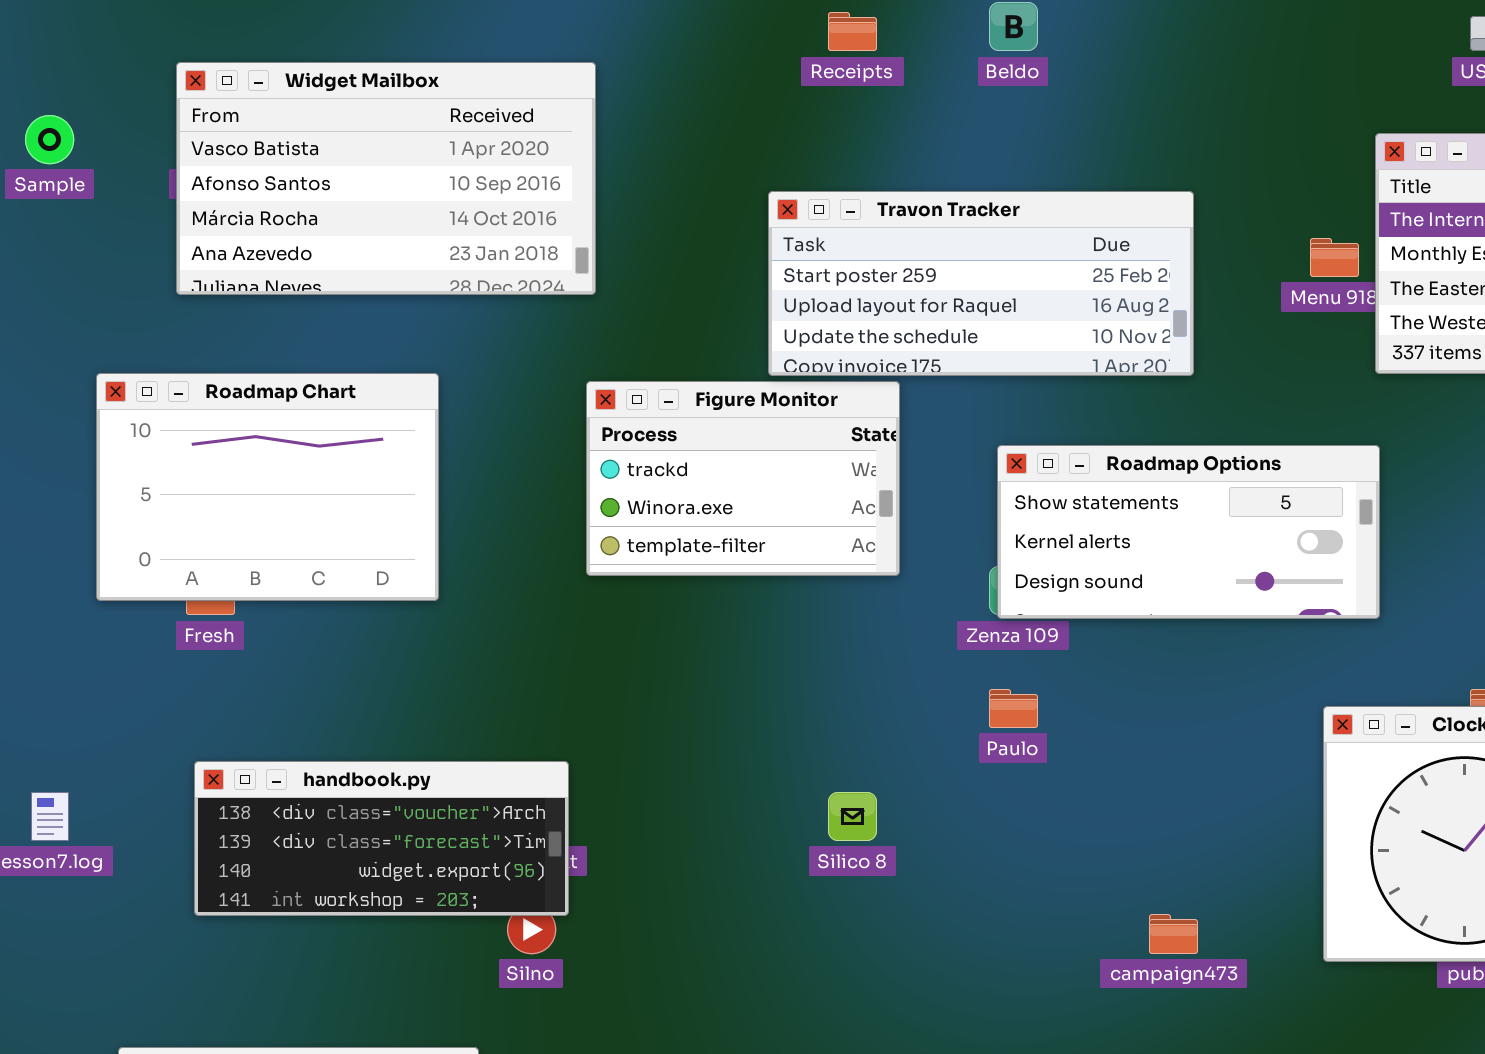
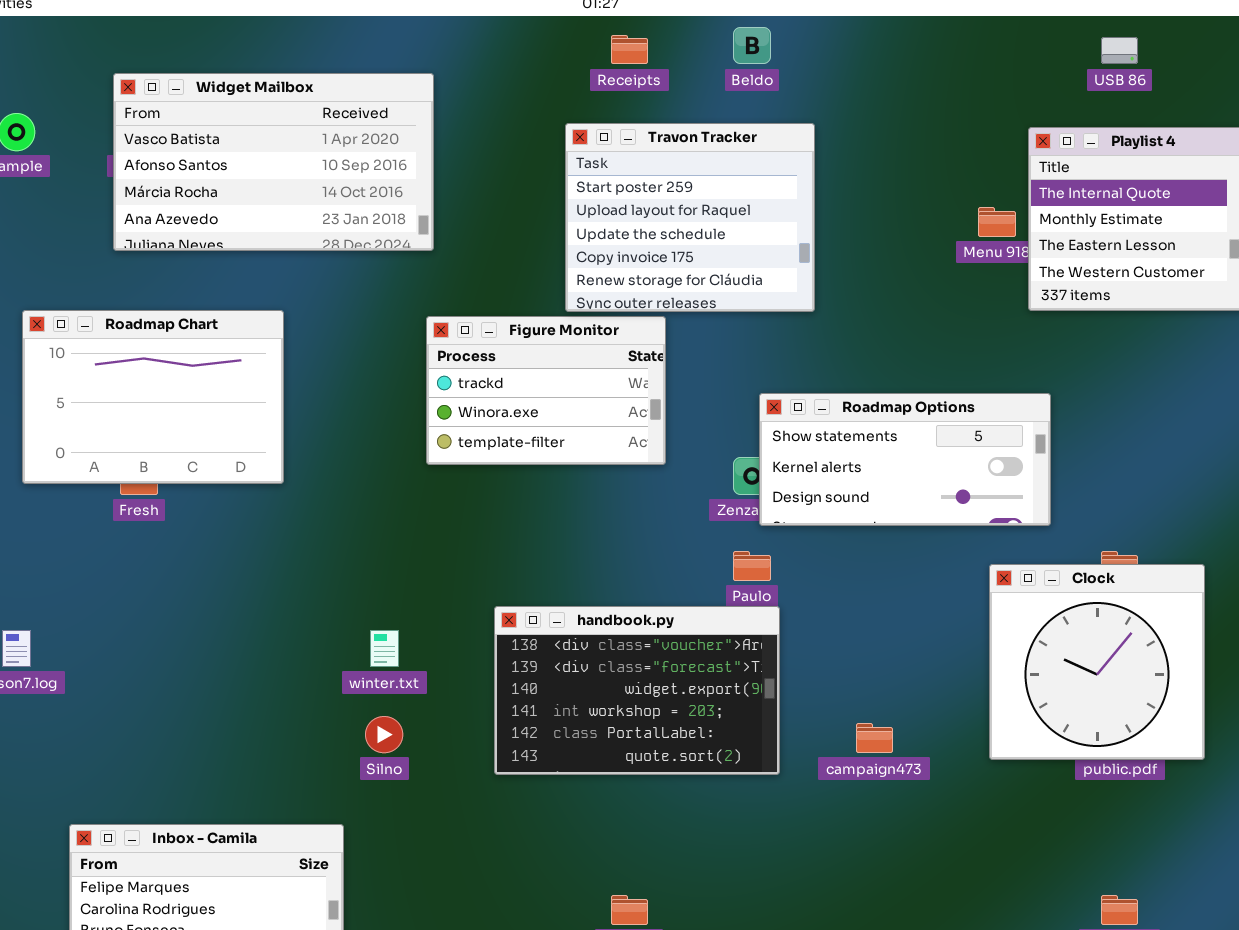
Travon Tracker: [768,191,1194,376] -> [565,123,815,312], resized
Roadmap Chart: [96,373,439,601] -> [22,310,284,484], moved
Roadmap Options: [997,445,1380,619] -> [759,393,1051,526], moved
handbook.py: [194,761,569,916] -> [494,606,780,775], moved, resized

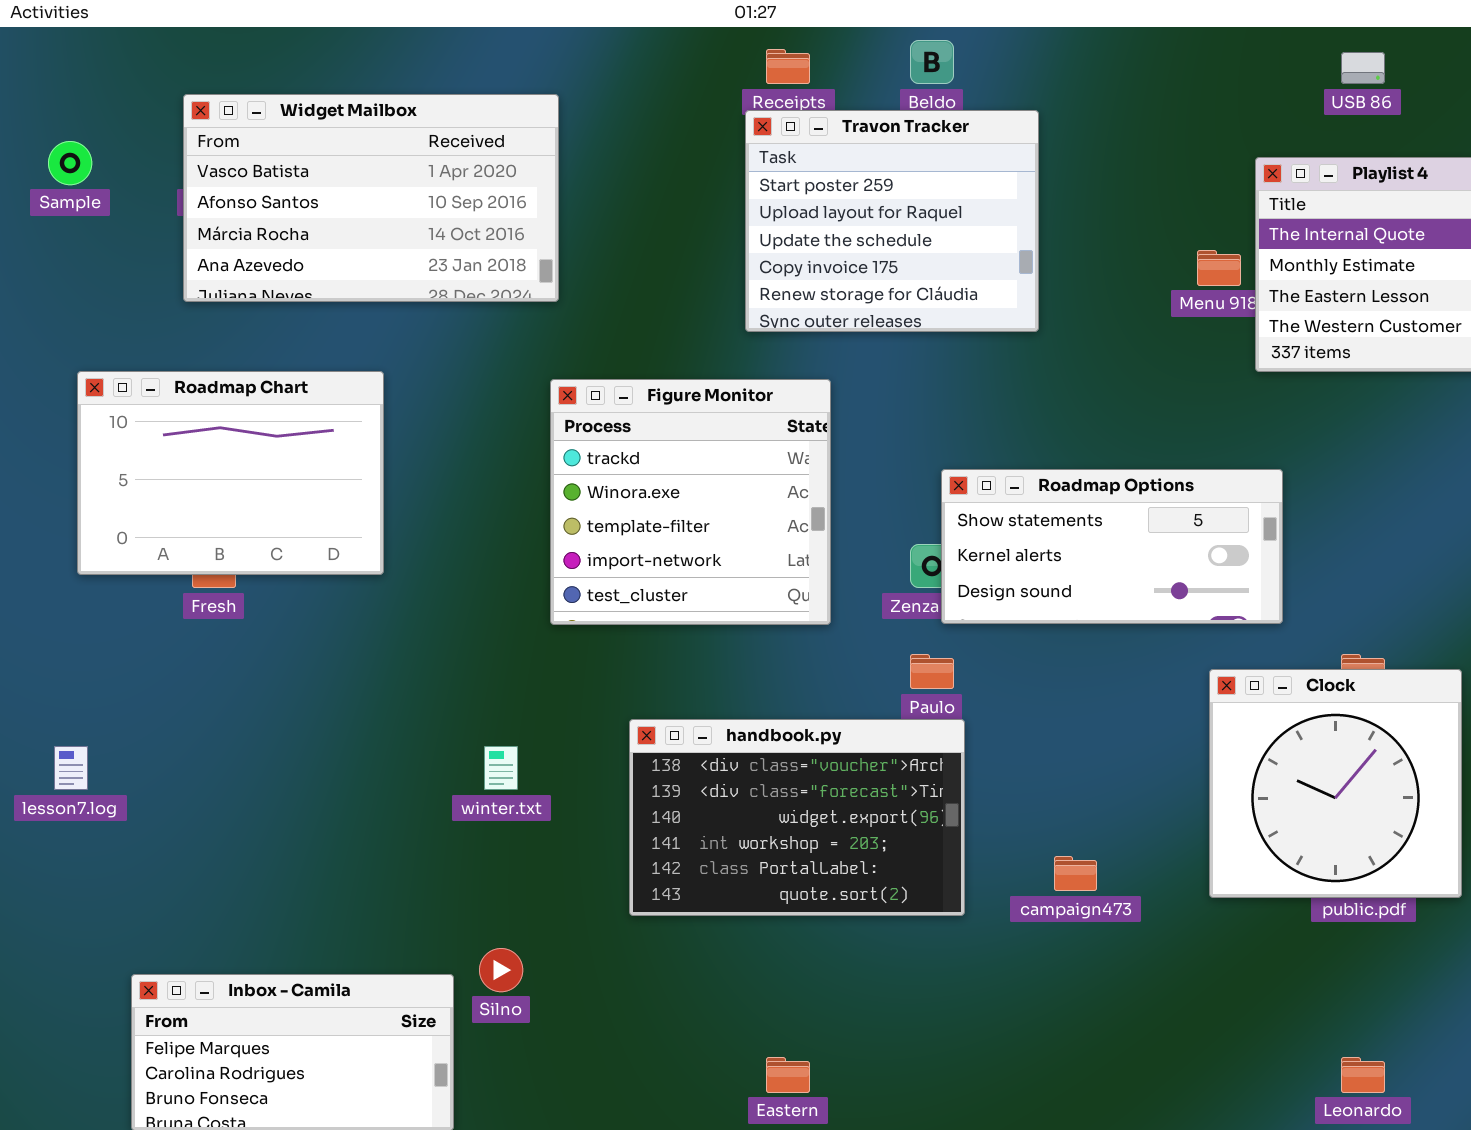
Travon Tracker: [565,123,815,312] -> [745,110,1039,332], moved
Figure Monitor: [426,316,666,465] -> [550,379,831,625], resized
Silno: [365,716,403,753] -> [479,948,523,992], moved

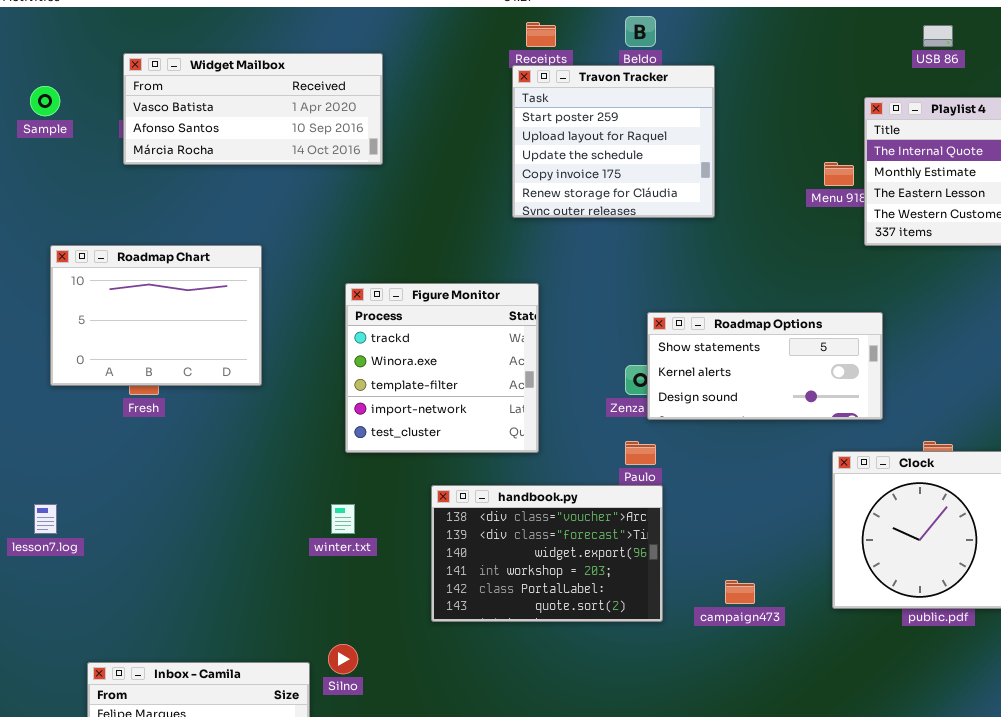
Widget Mailbox: [183,94,559,302] -> [123,53,383,165], resized
Figure Monitor: [550,379,831,625] -> [345,283,539,453], moved

